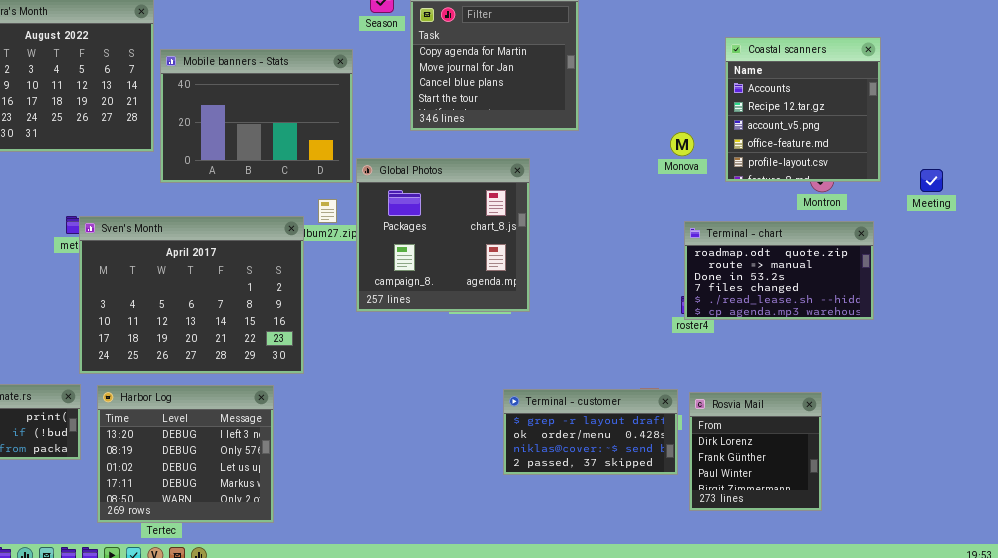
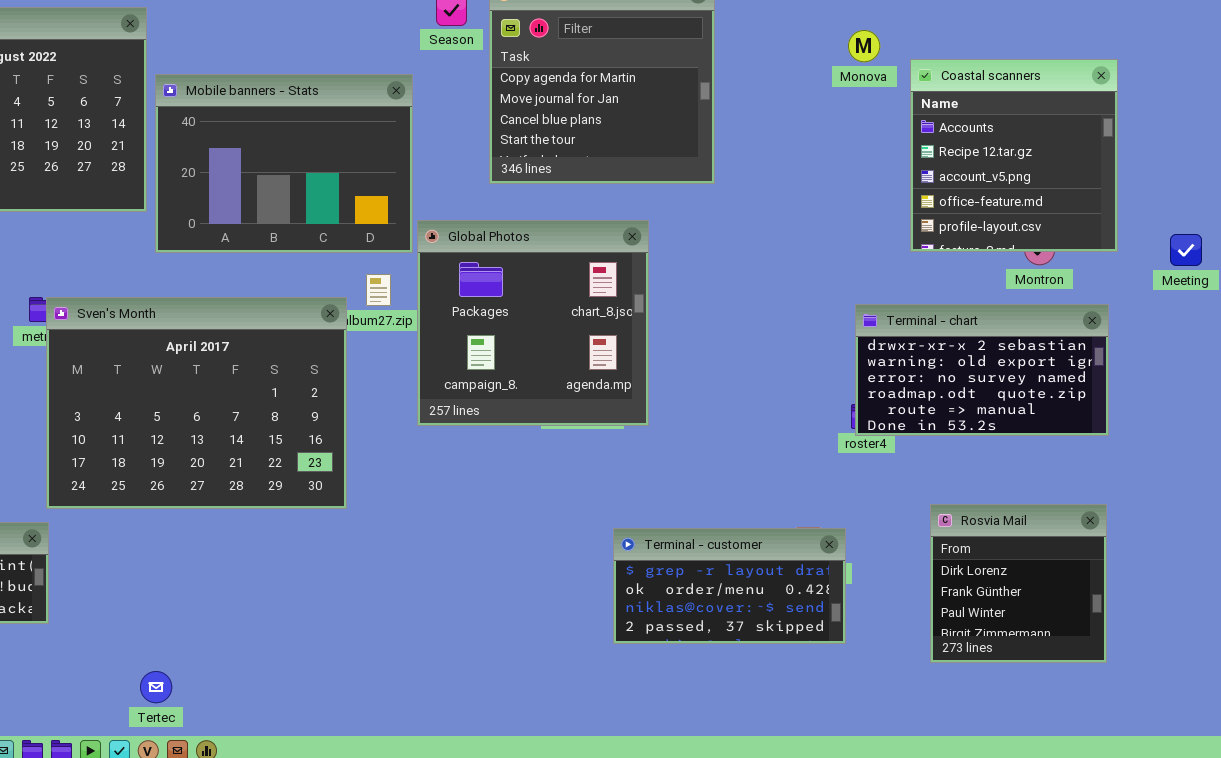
Monova: [670,132,694,156] -> [848,30,880,62], moved
Terminal - chart: [684,221,874,320] -> [855,304,1109,436], scrolled up 3 rows
Harbor Log: [97,385,274,523] -> none, closed
Rosvia Mail: [689,392,822,511] -> [930,504,1107,663], moved

